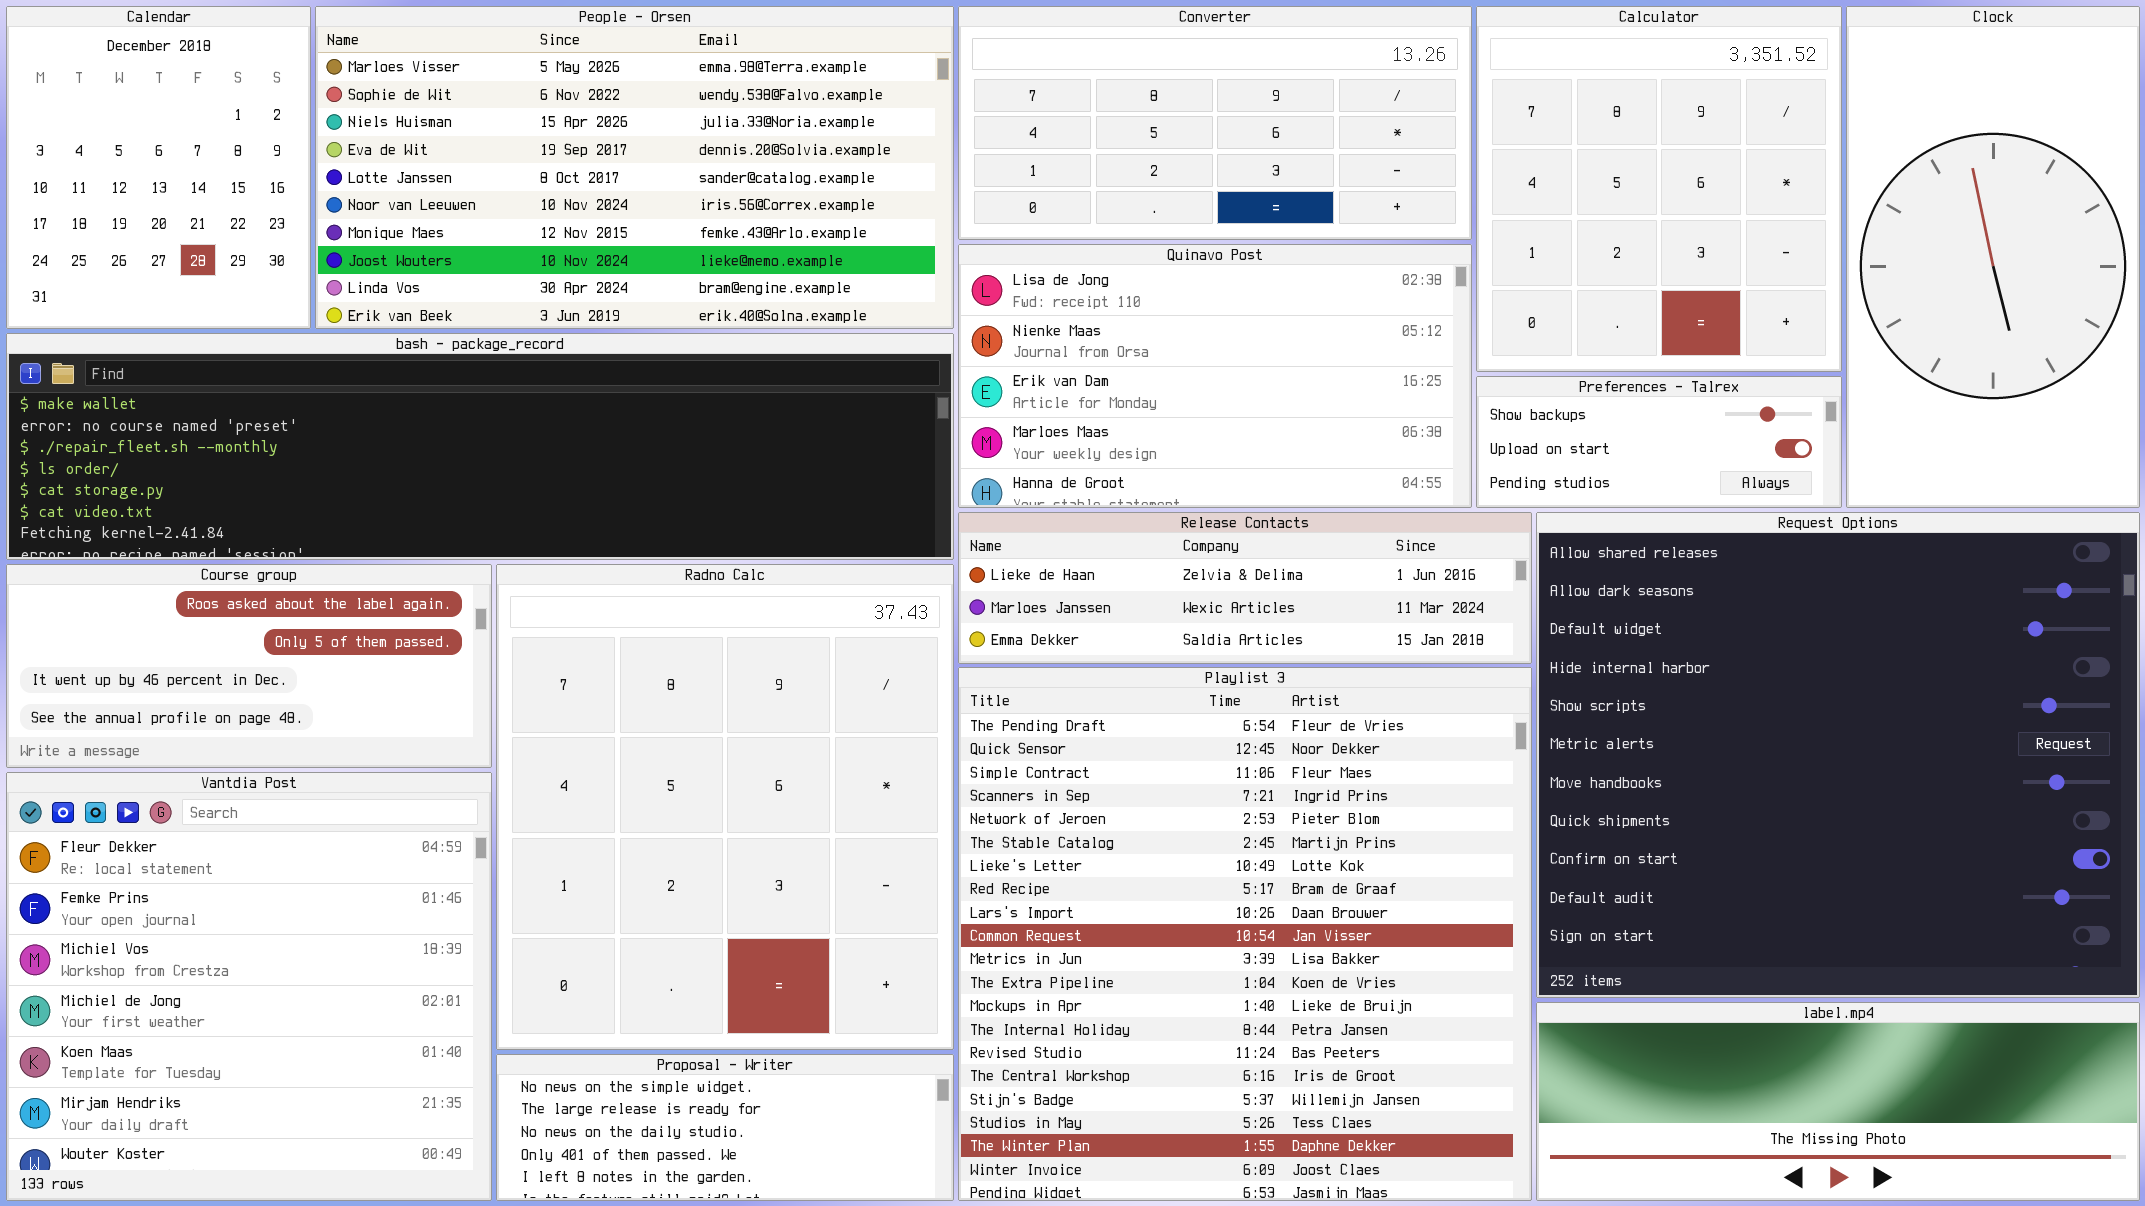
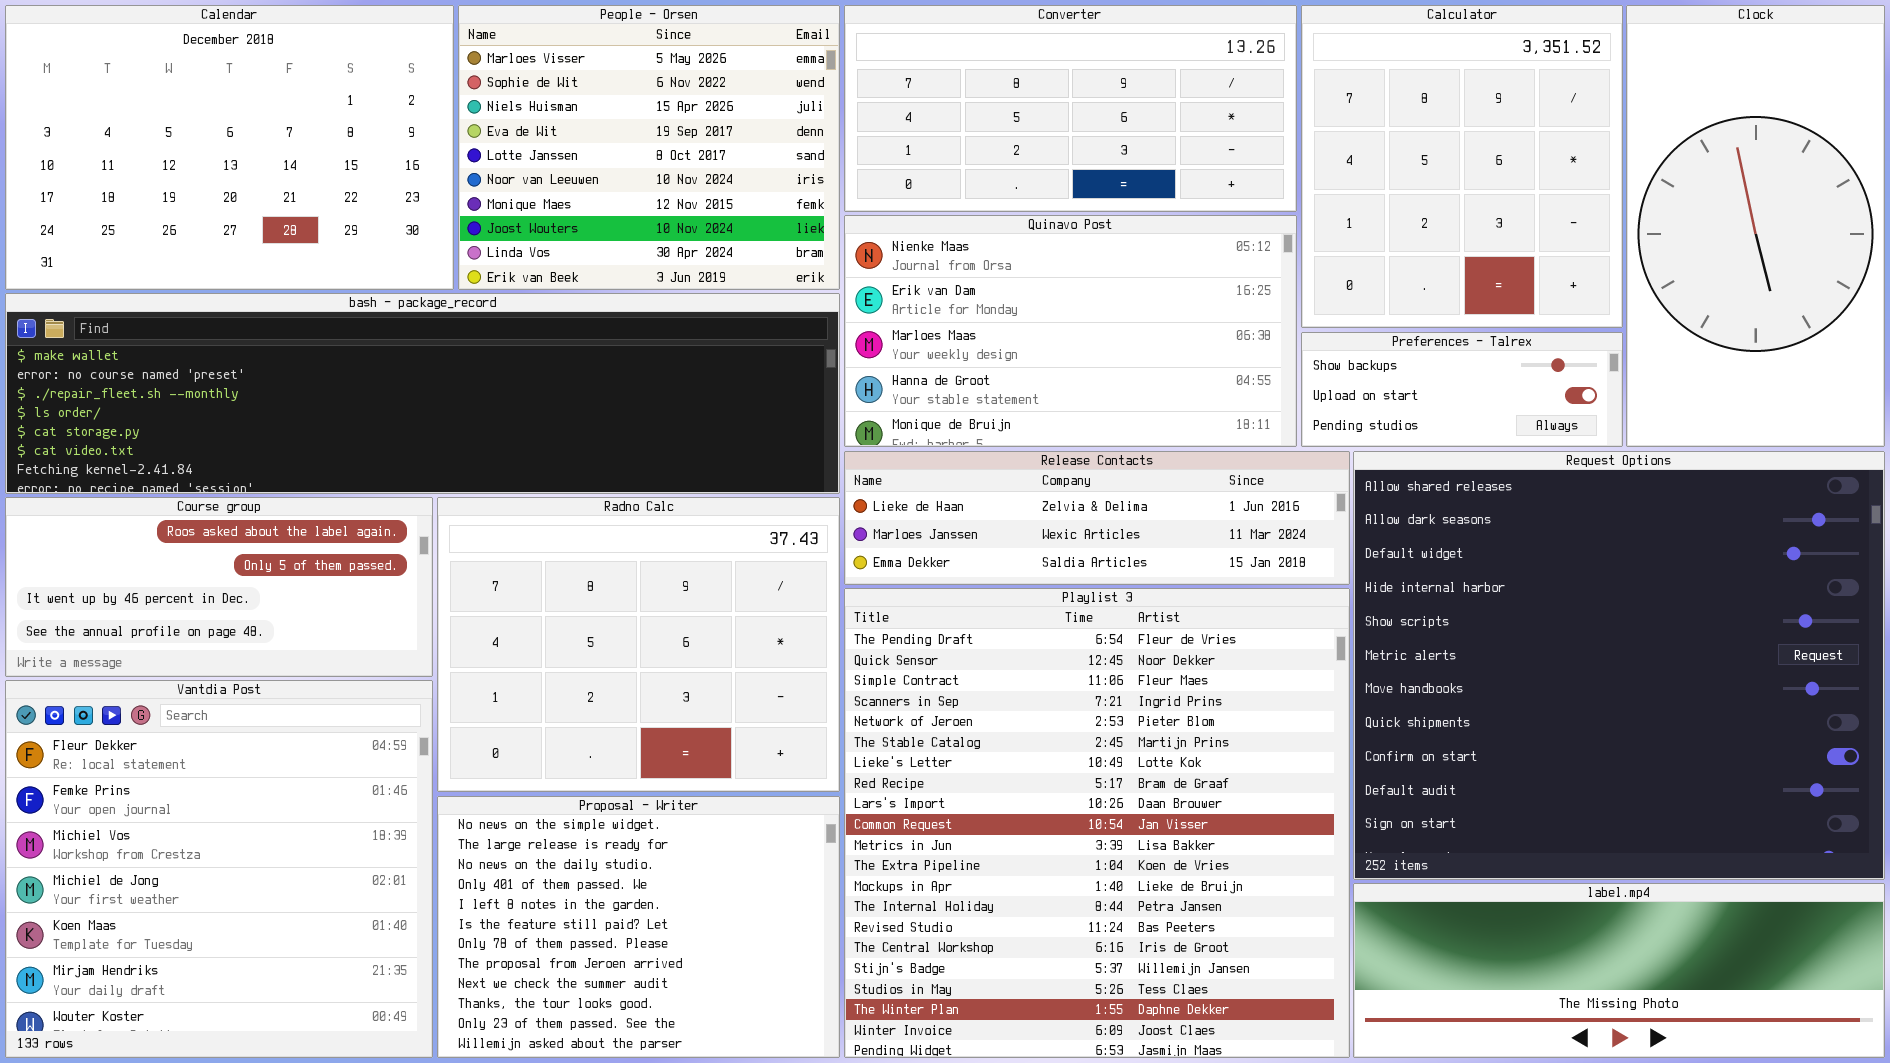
Calendar: [6,6,311,329] -> [5,5,454,290], resized
People - Orsen: [315,6,954,329] -> [458,5,840,290], resized
Quinavo Post: [958,244,1472,508] -> [844,215,1297,447], scrolled down 1 row
Radno Calc: [496,564,954,1050] -> [437,497,840,792], resized
Proposal - Writer: [496,1054,954,1201] -> [437,796,840,1058], resized

